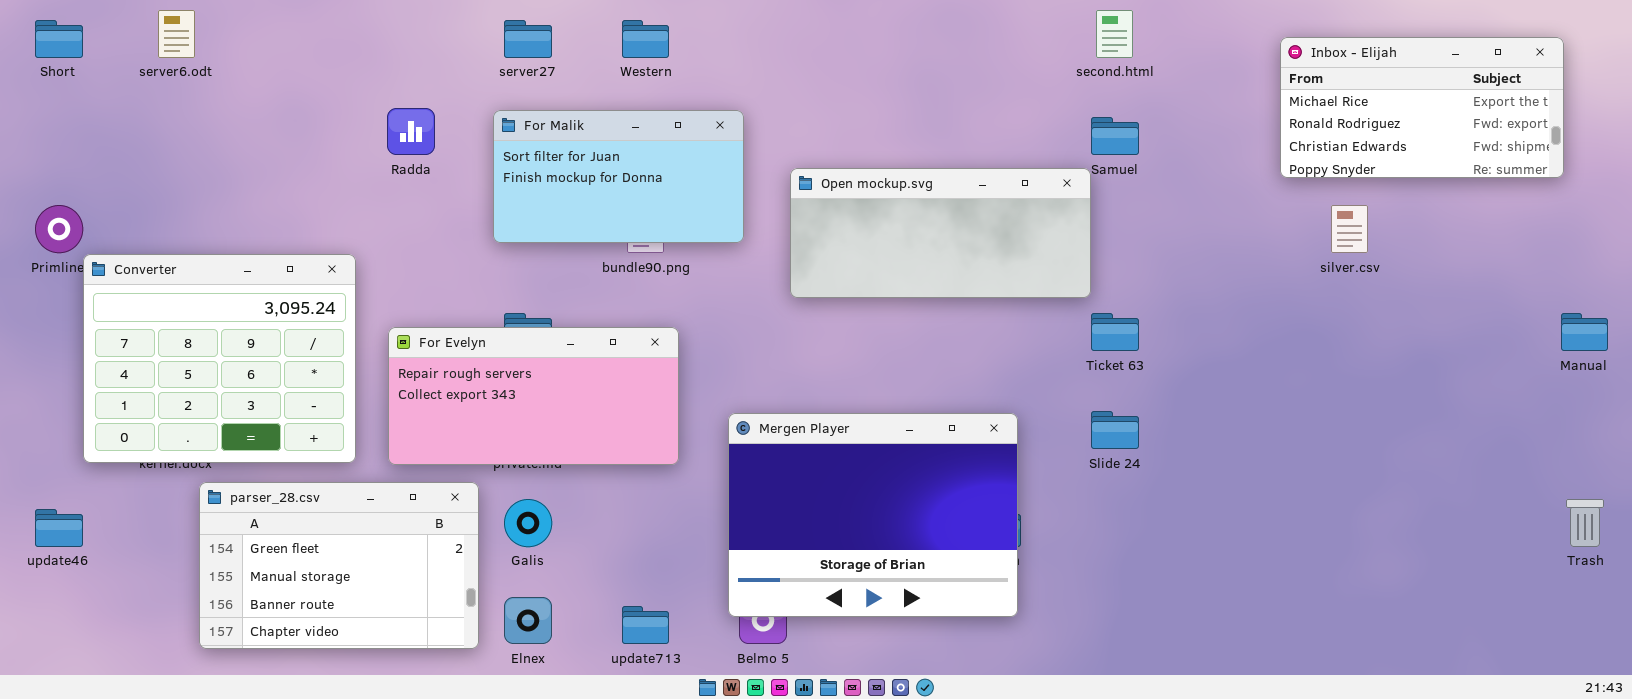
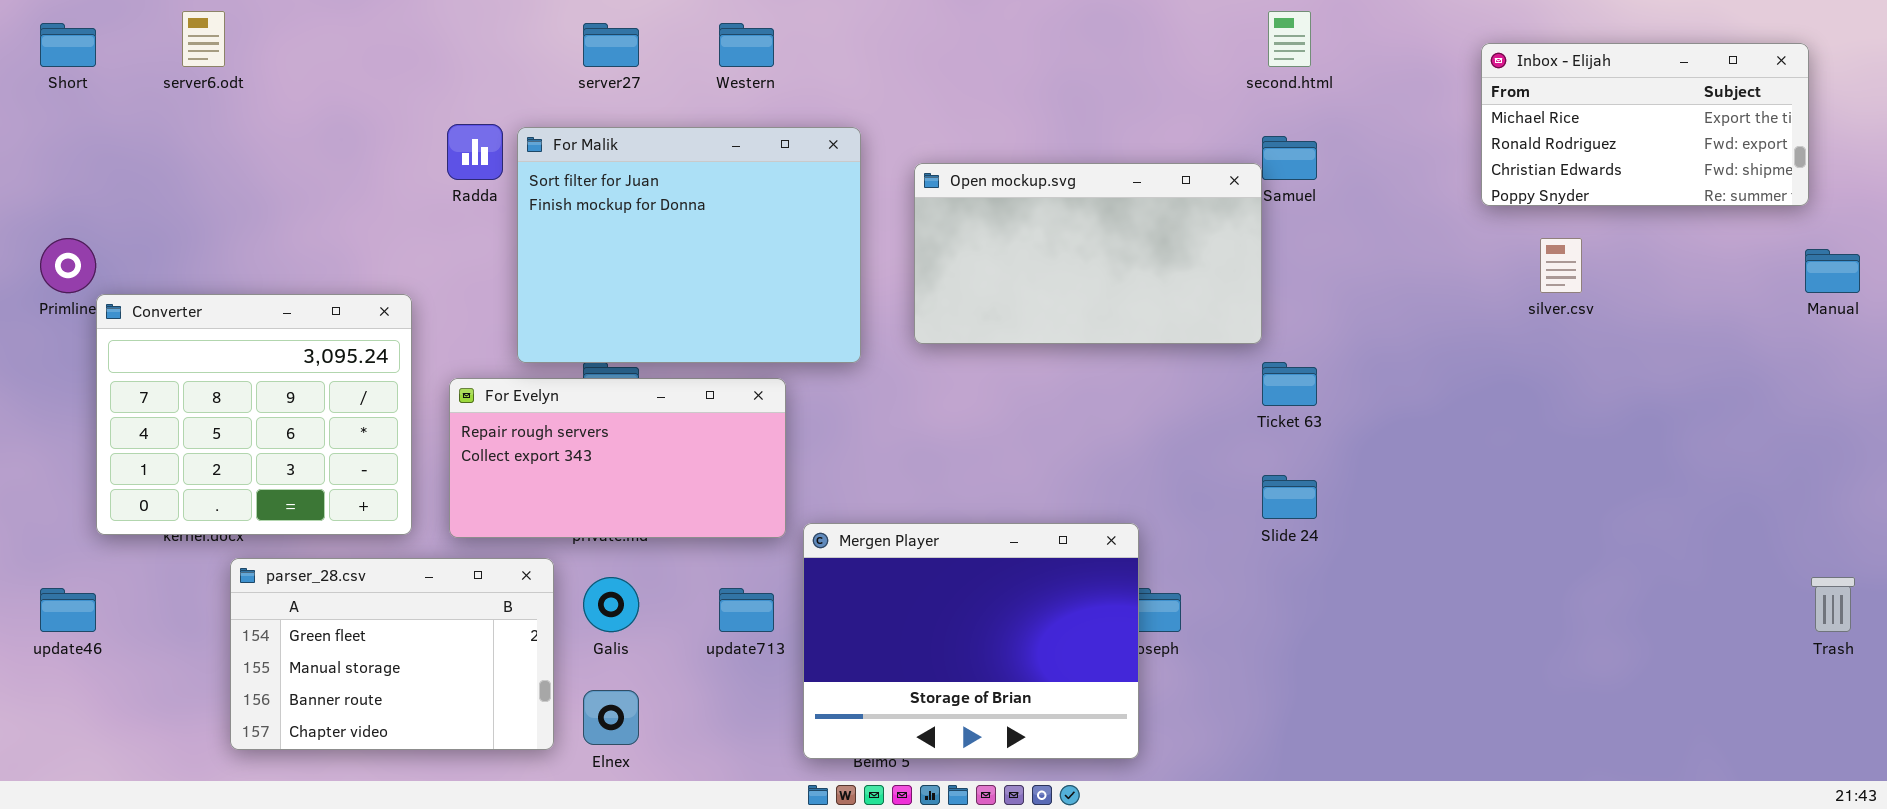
For Malik: [493,110,744,243] -> [517,127,861,363], resized
Open mockup.svg: [790,168,1091,298] -> [914,163,1262,344], resized
Manual: [1561,313,1608,351] -> [1805,249,1860,293], moved
Mergen Player: [728,413,1018,617] -> [803,523,1139,759], moved
update713: [622,606,669,644] -> [719,588,774,632], moved

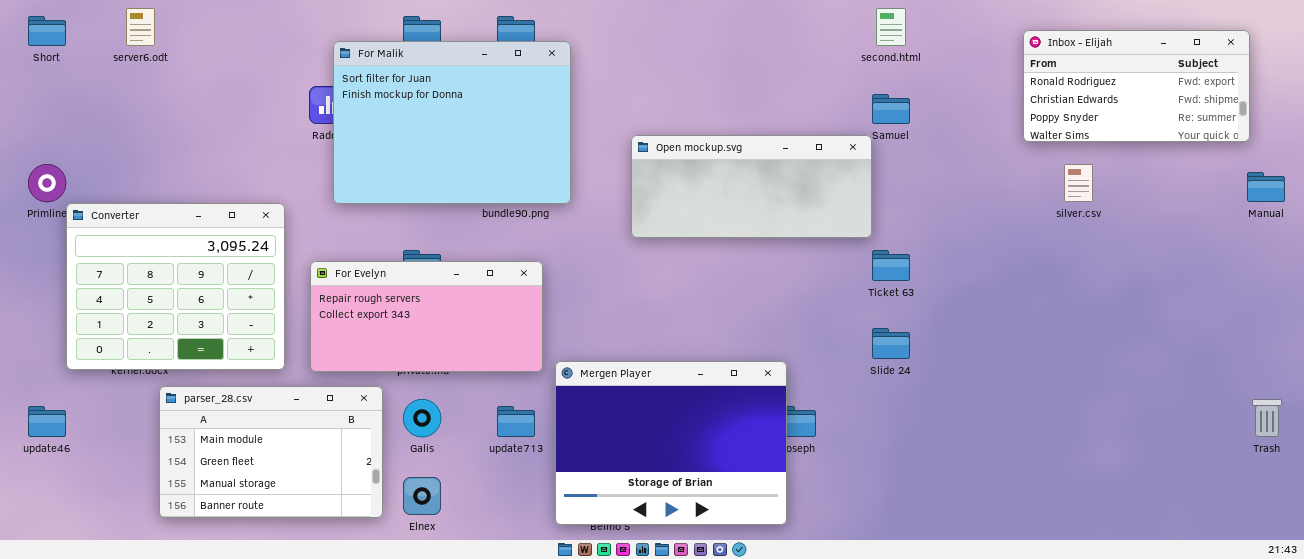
Inbox - Elijah: [1481,43,1809,206] -> [1023,30,1250,142], scrolled down 1 row
For Malik: [517,127,861,363] -> [333,41,571,204], moved
Open mockup.svg: [914,163,1262,344] -> [631,135,872,238], resized
parser_28.csv: [230,558,554,750] -> [159,386,383,518], scrolled up 1 row

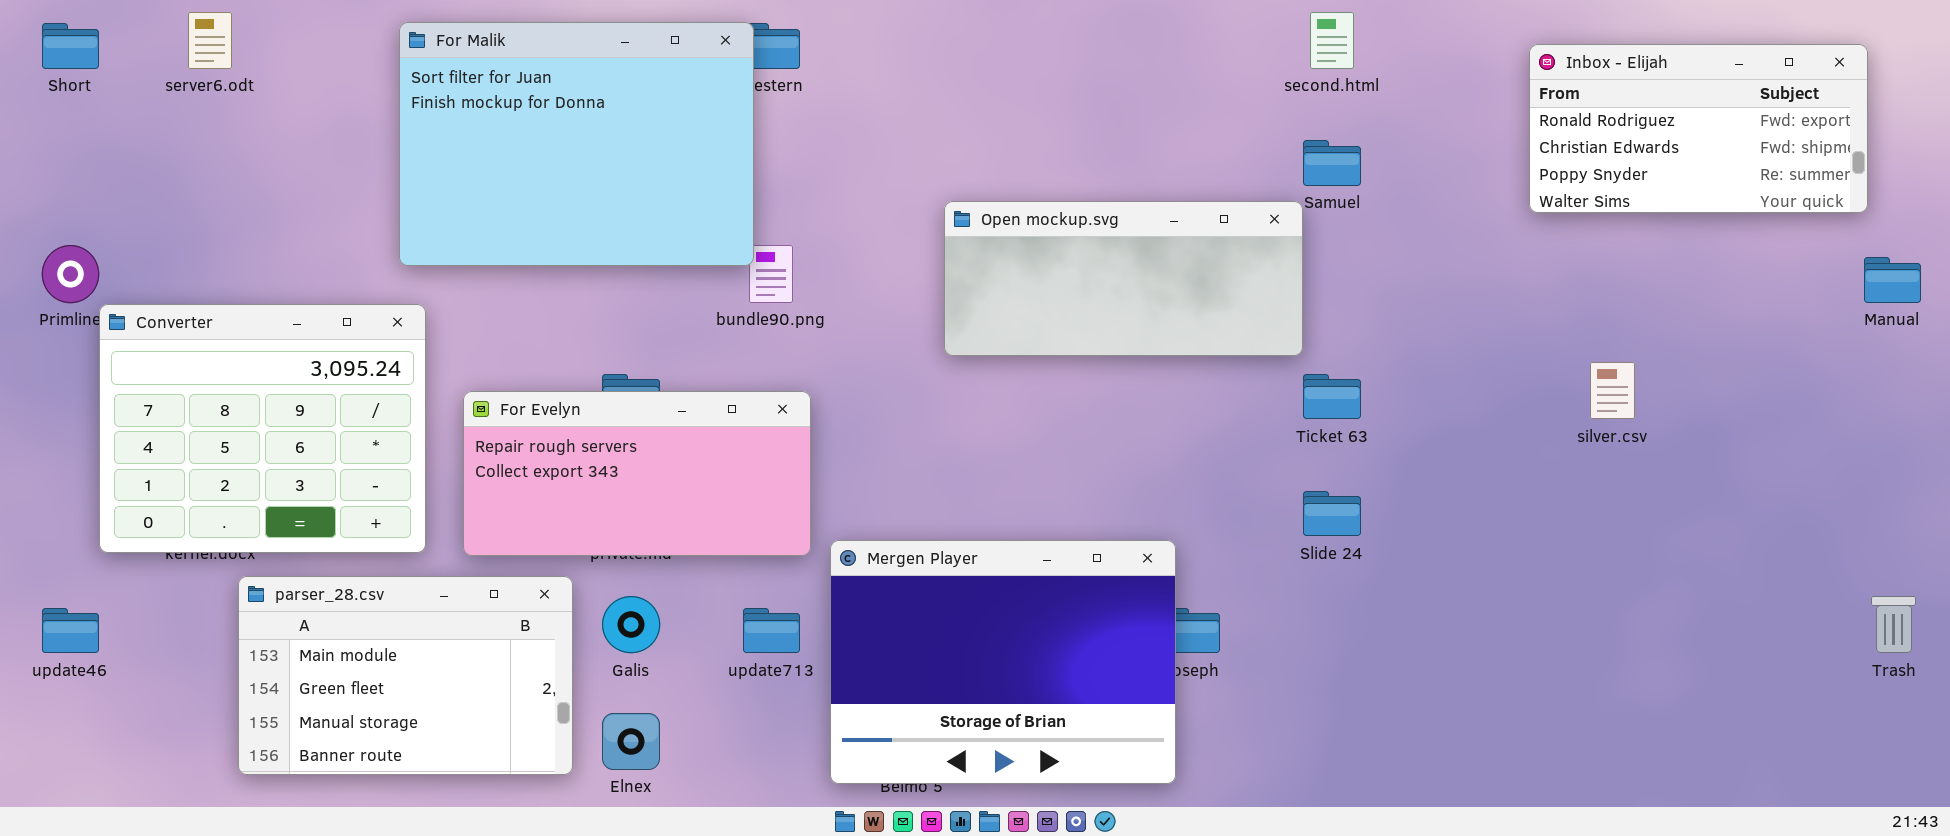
For Malik: [333,41,571,204] -> [399,22,754,266], moved
silver.csv: [1064,164,1093,202] -> [1590,362,1635,419], moved

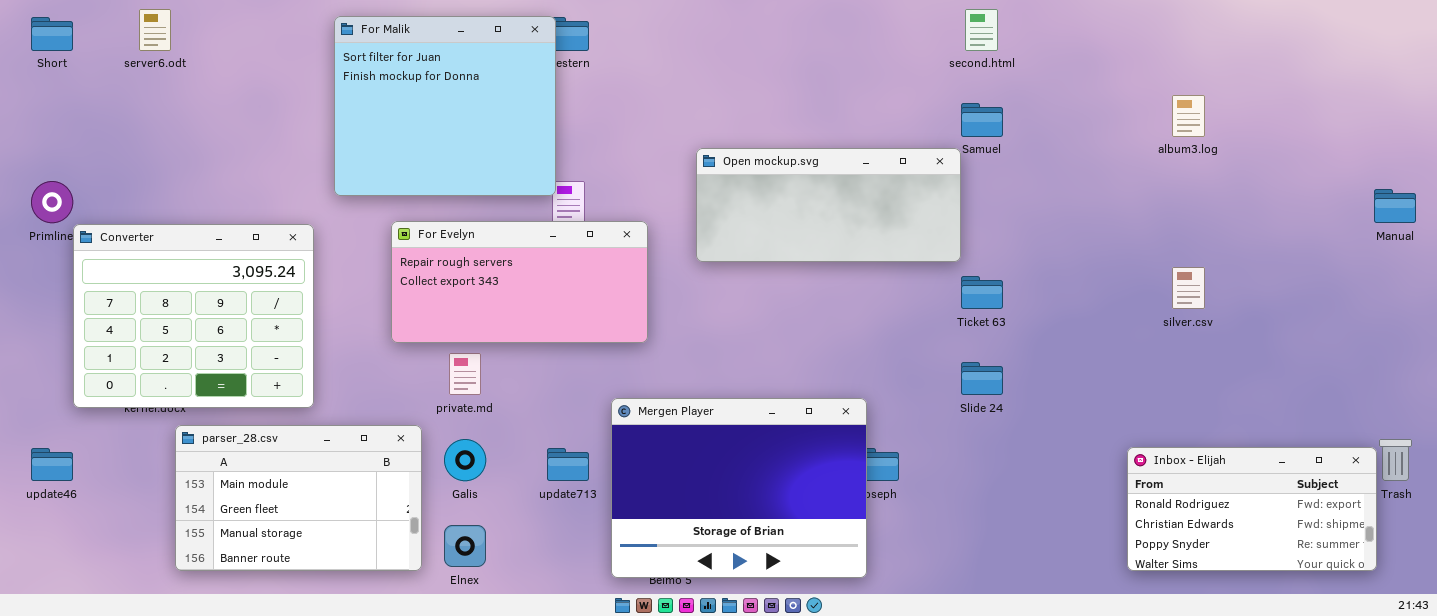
For Malik: [399,22,754,266] -> [334,16,556,196], resized
Inbox - Elijah: [1529,44,1868,213] -> [1127,447,1377,571], moved
For Evelyn: [463,391,811,556] -> [391,221,648,343], moved

